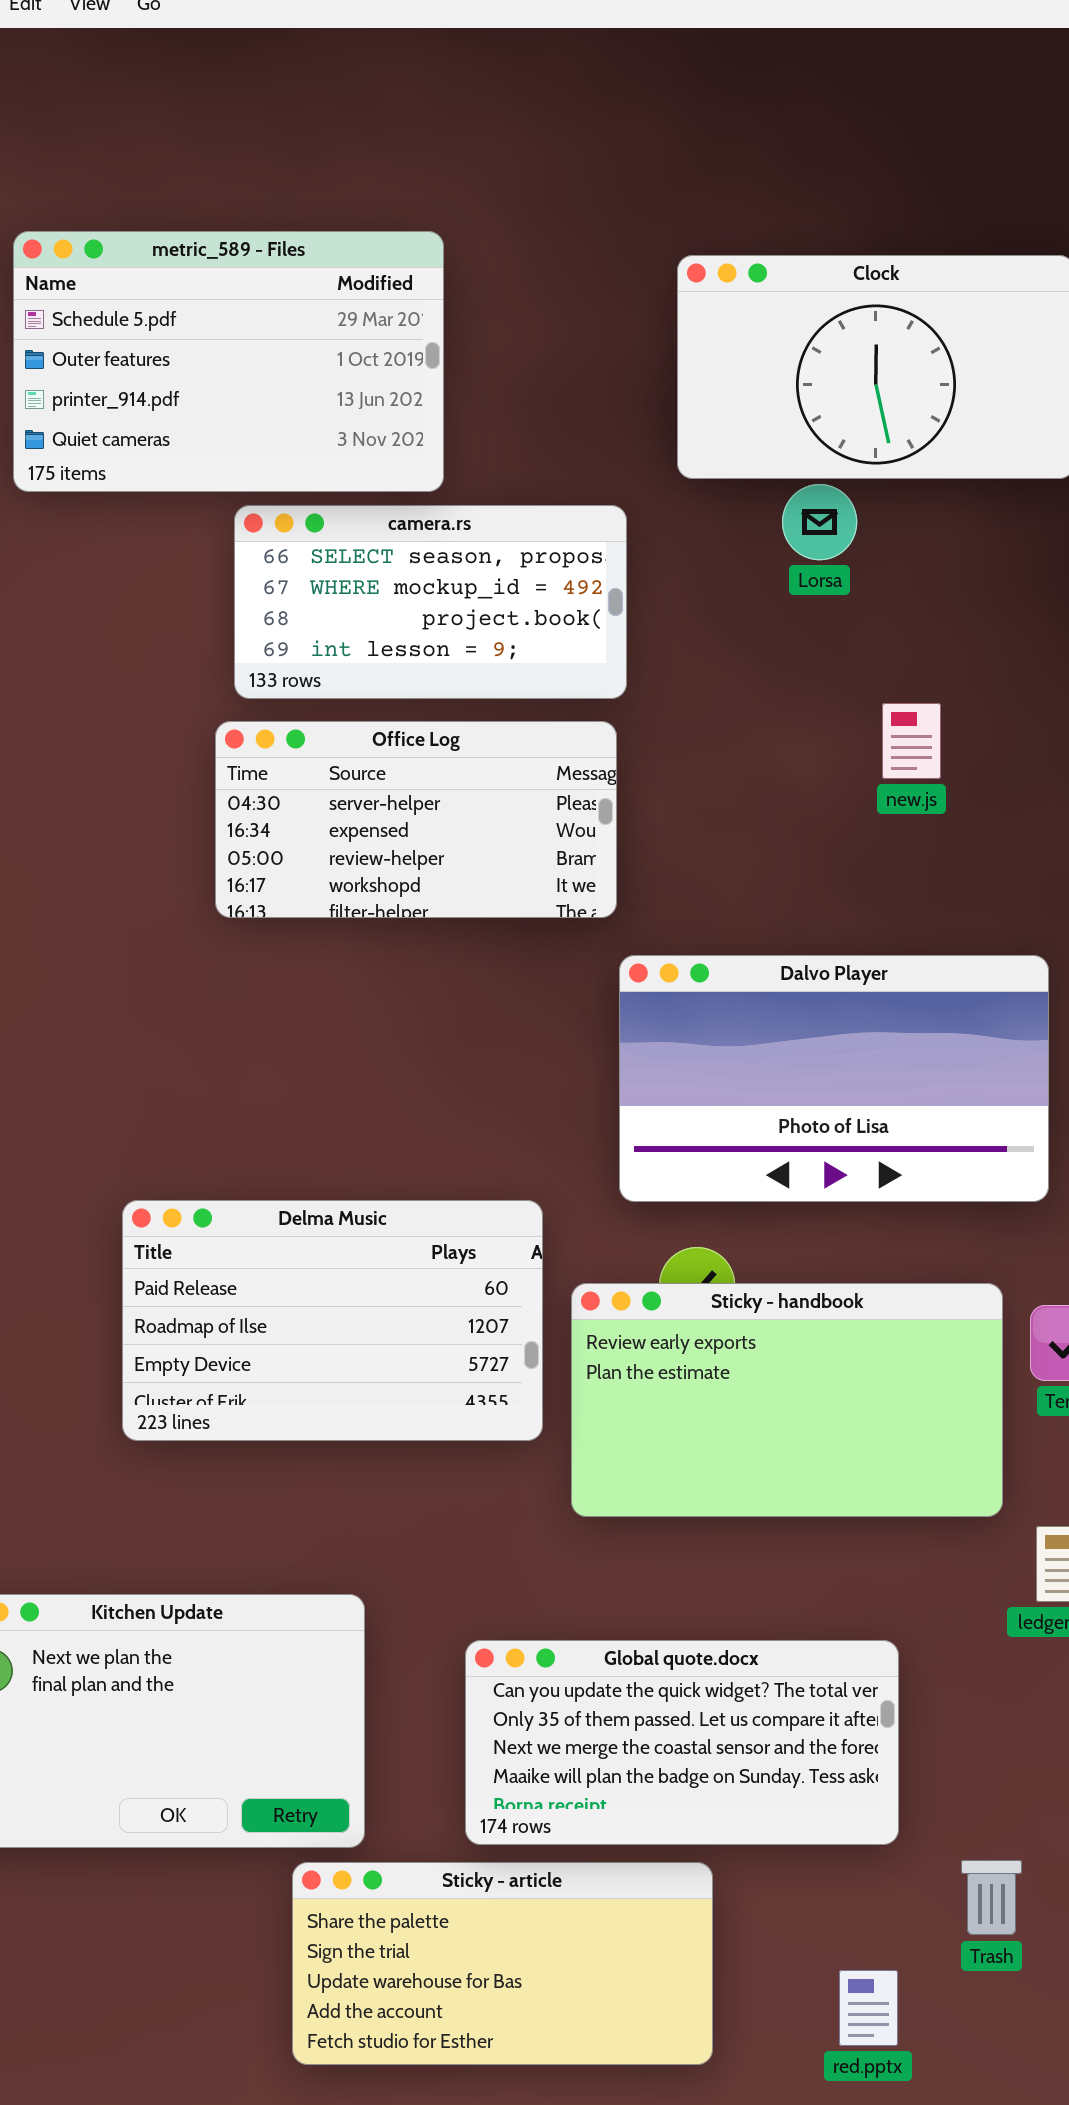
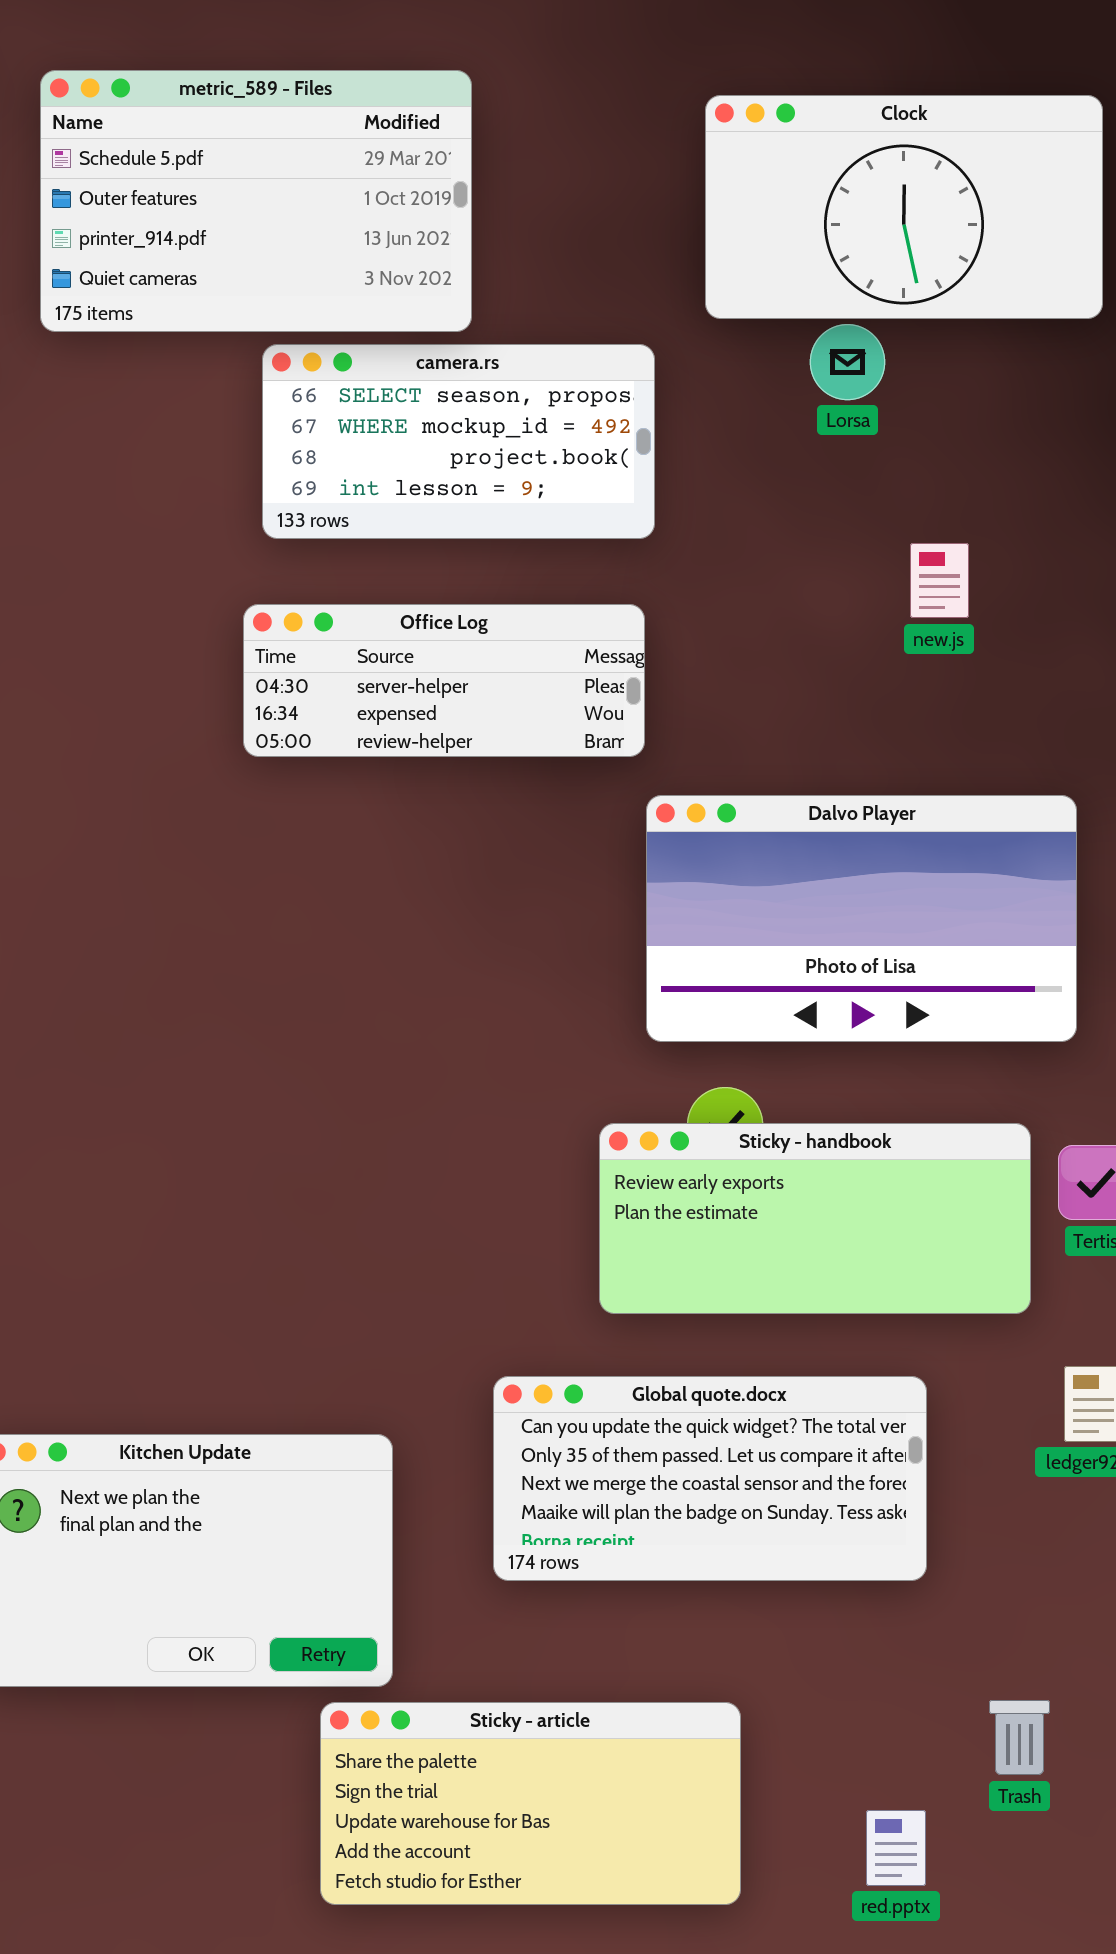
Office Log: [215,721,617,918] -> [243,604,645,757], resized
Delma Music: [122,1200,543,1441] -> none, closed
Sticky - handbook: [571,1283,1003,1517] -> [599,1123,1031,1314], resized
Global quote.docx: [465,1640,899,1845] -> [493,1376,927,1581], moved

